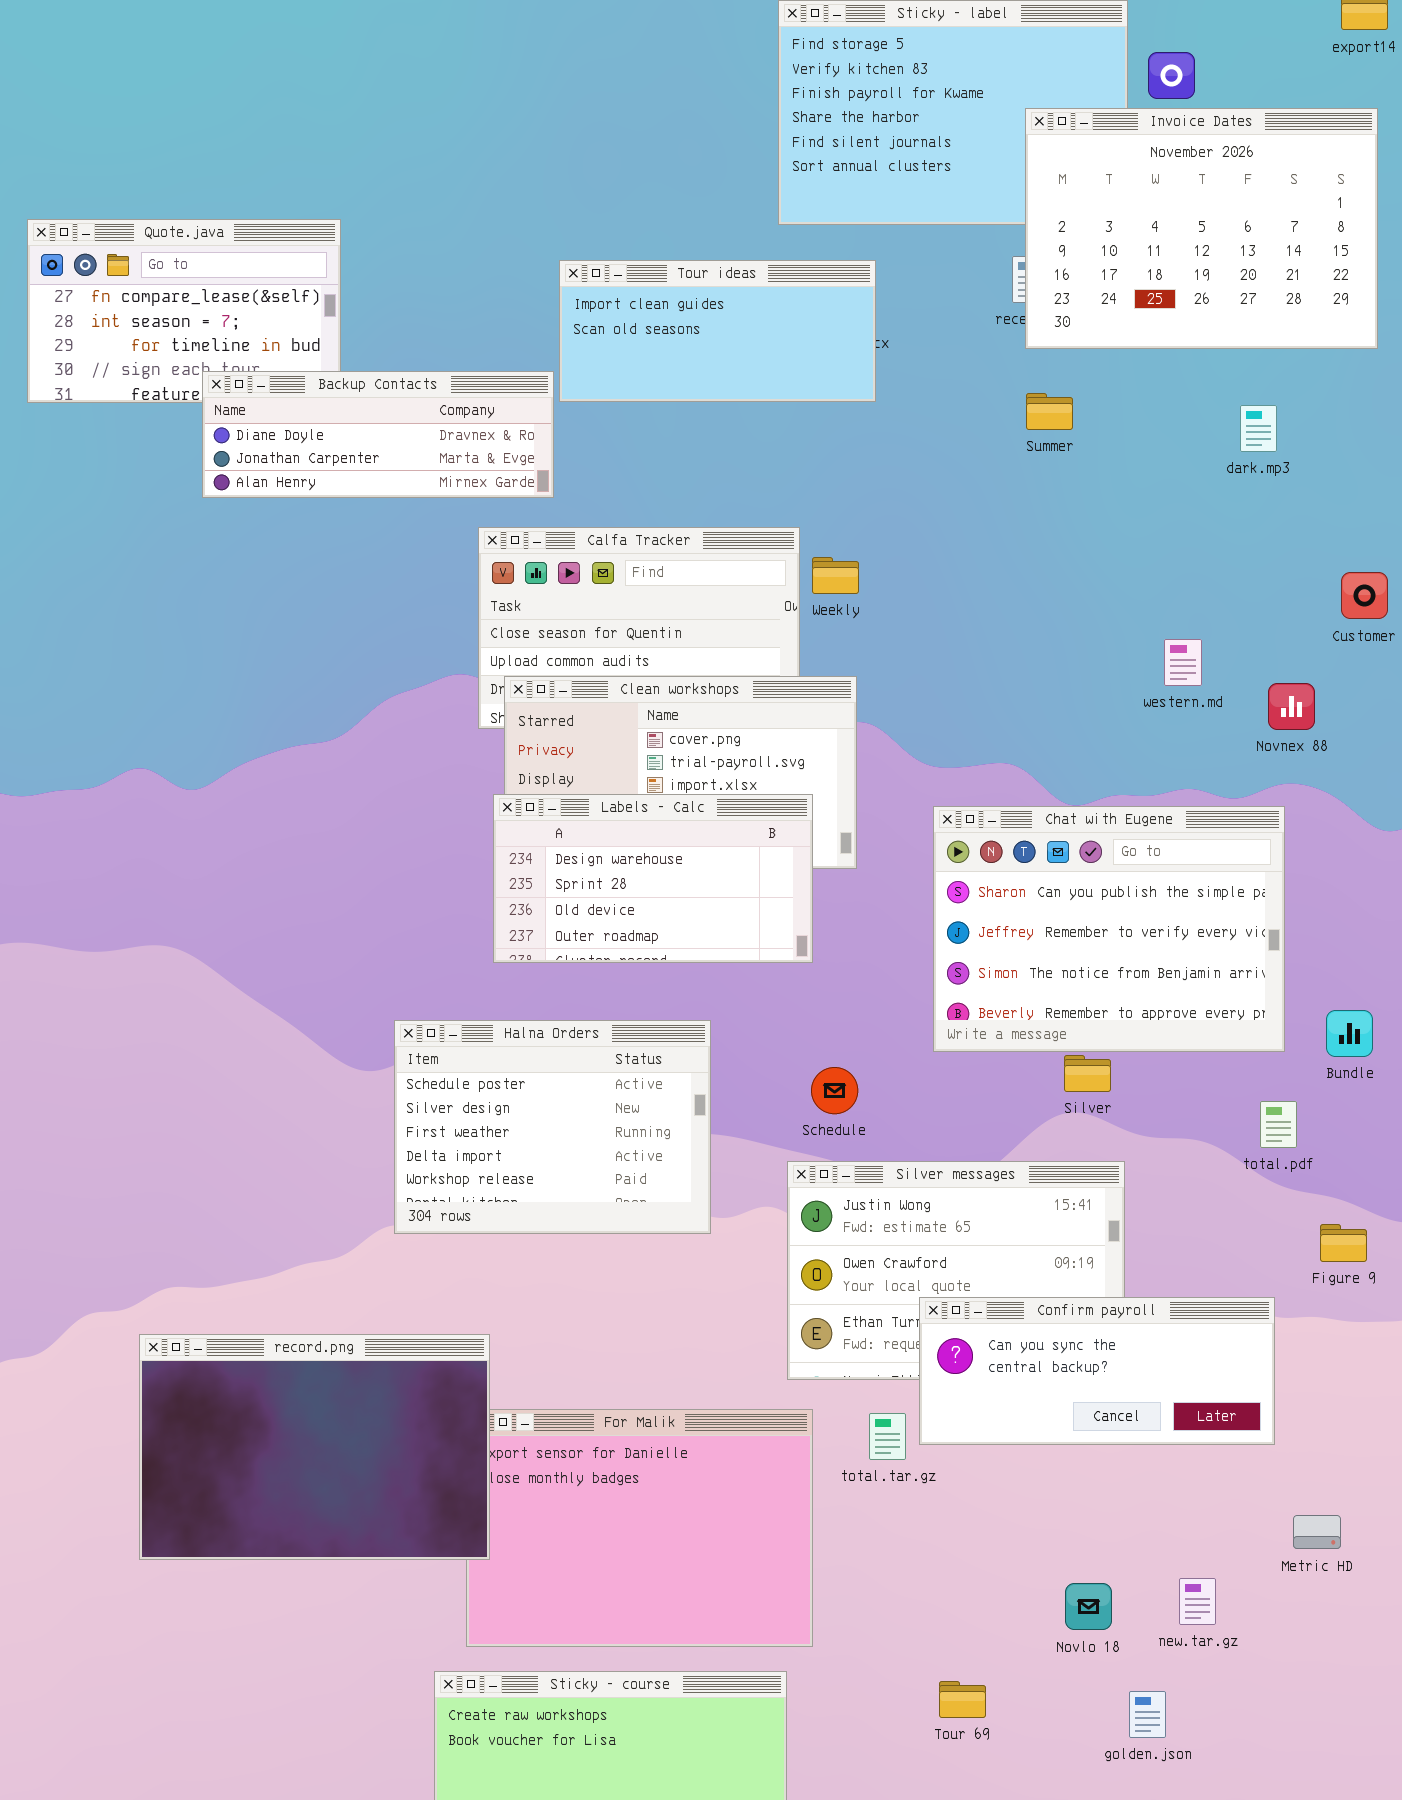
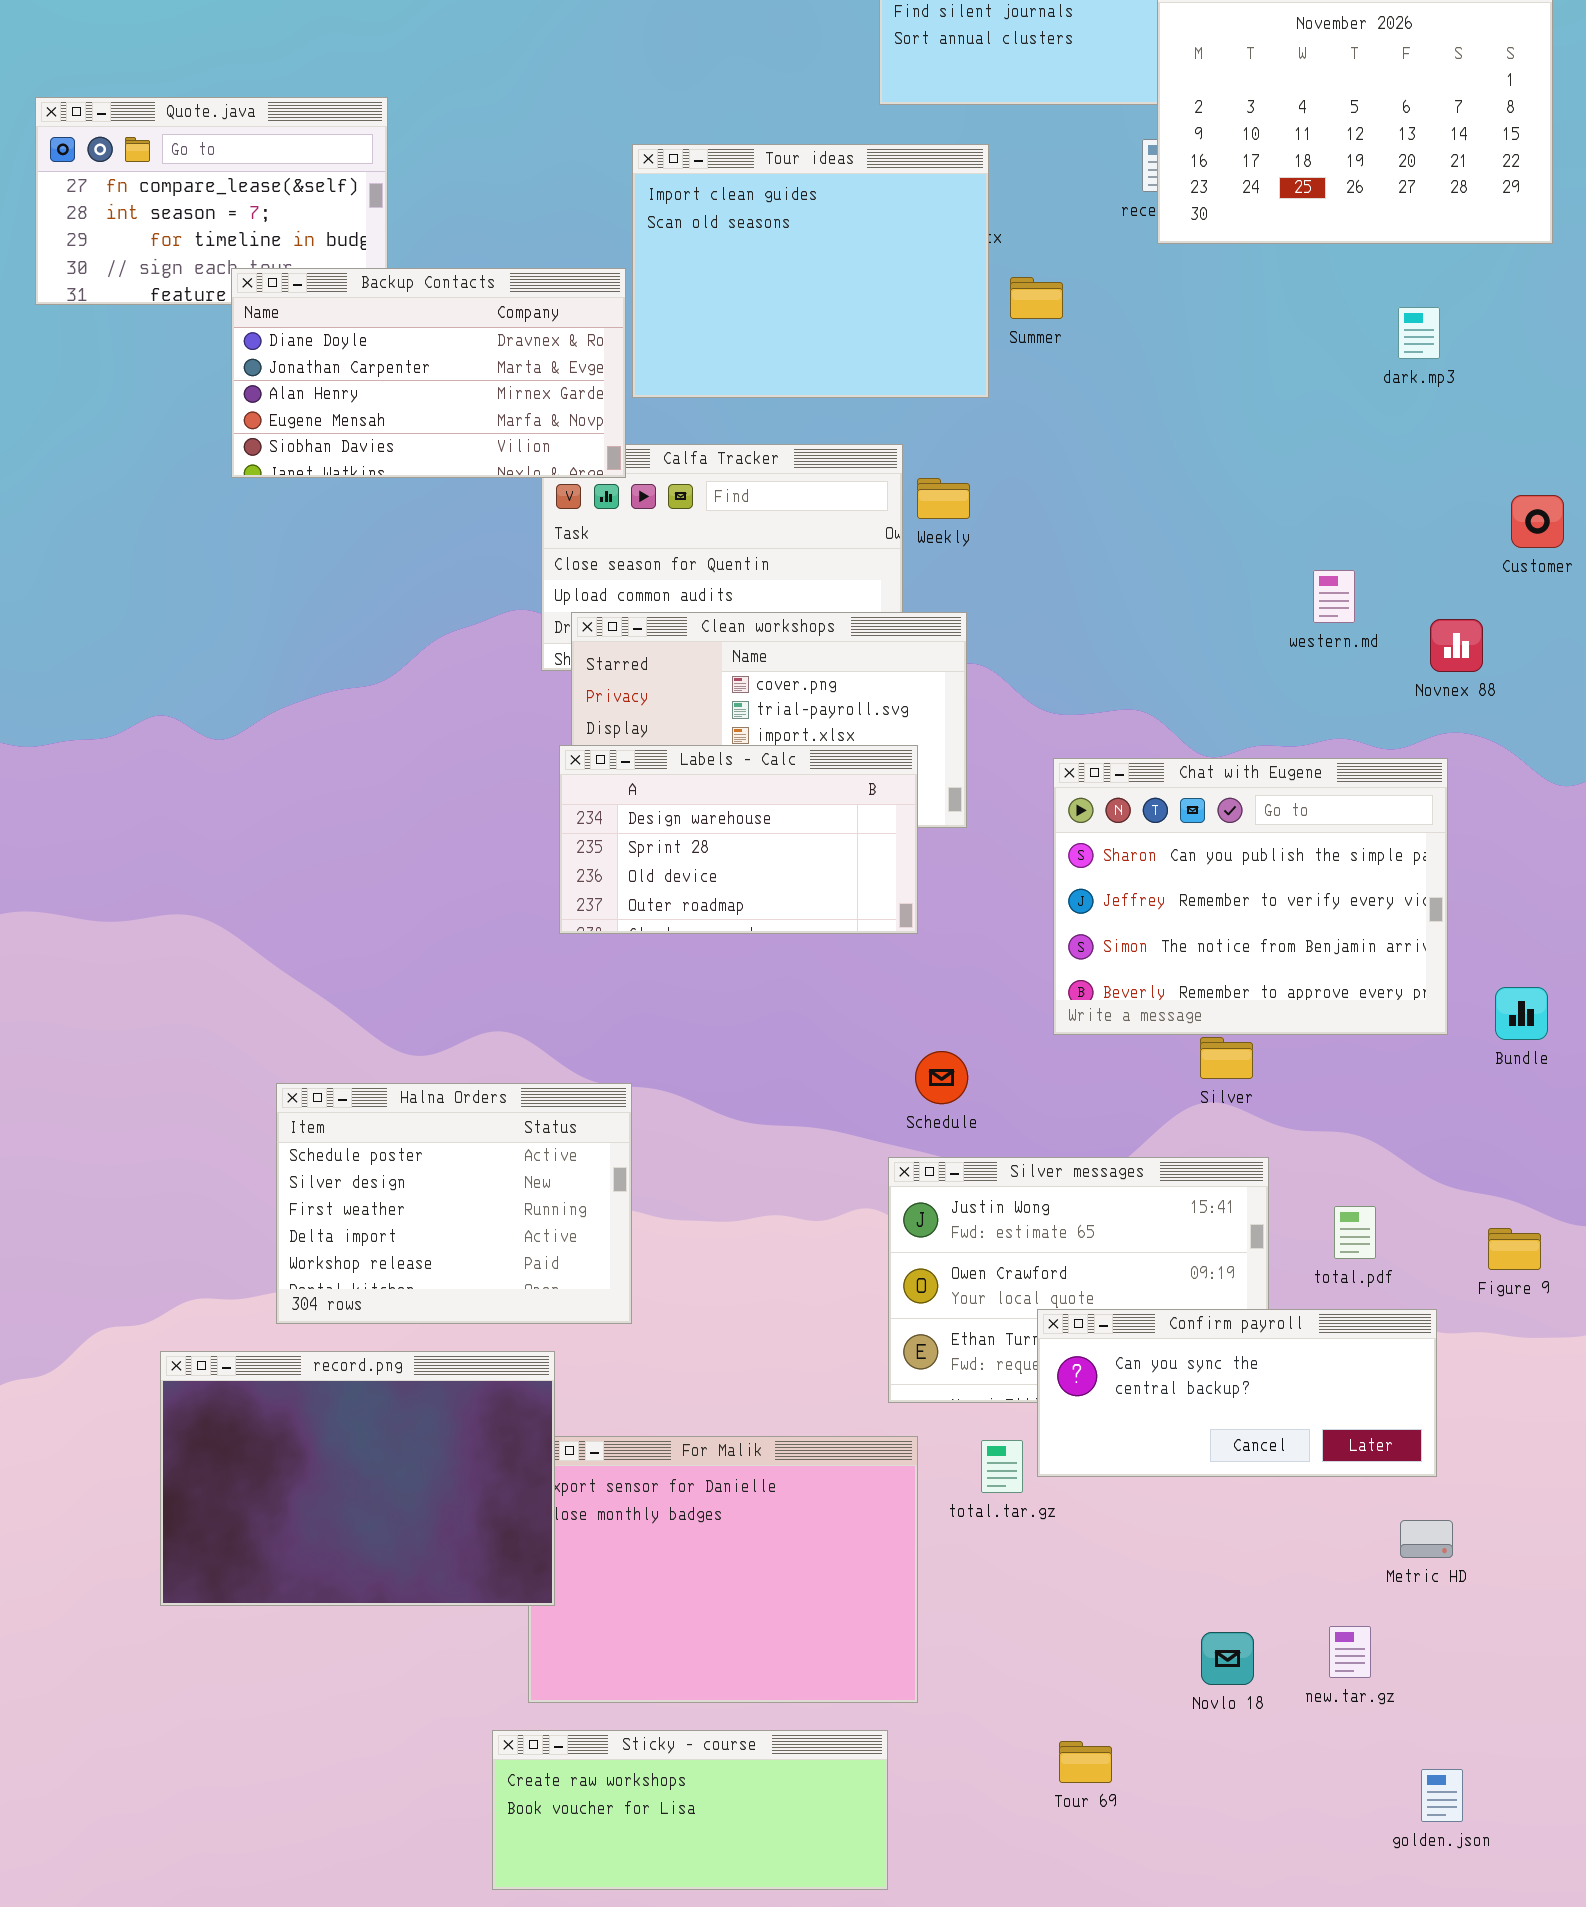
Tour ideas: [559,260,876,402] -> [632,144,989,398], resized
Backup Contacts: [202,371,554,498] -> [231,268,626,478], resized
Summer: [1026,393,1073,430] -> [1010,277,1063,319], moved
Halna Orders: [394,1020,711,1234] -> [276,1083,632,1324], moved
total.pdf: [1260,1101,1297,1148] -> [1334,1206,1376,1259], moved
Metric HD: [1293,1515,1341,1549] -> [1400,1520,1453,1558], moved
golden.json: [1129,1691,1166,1738] -> [1421,1769,1463,1822], moved

